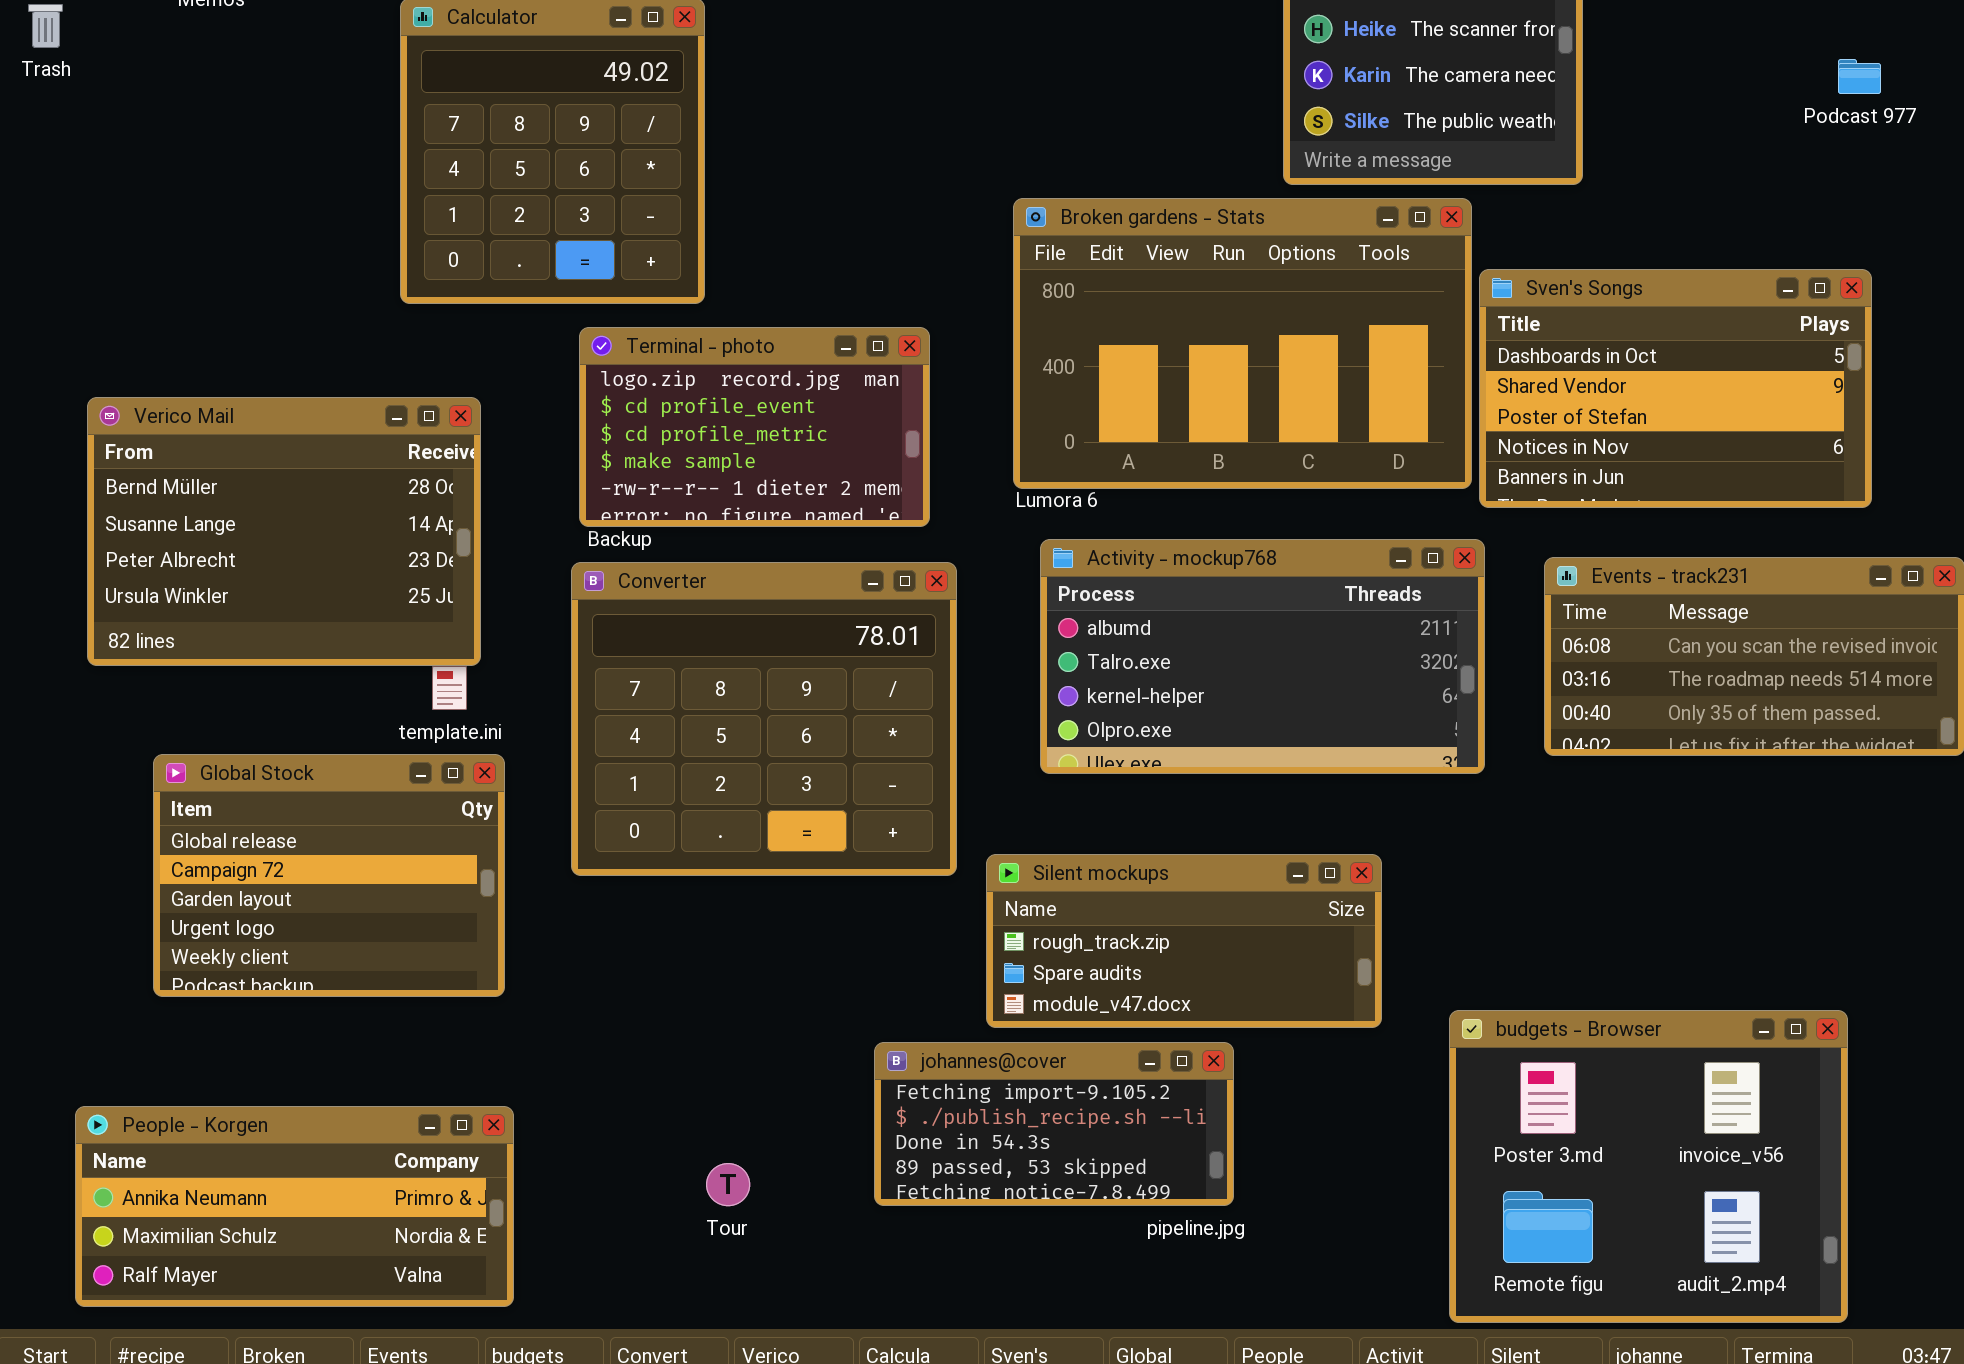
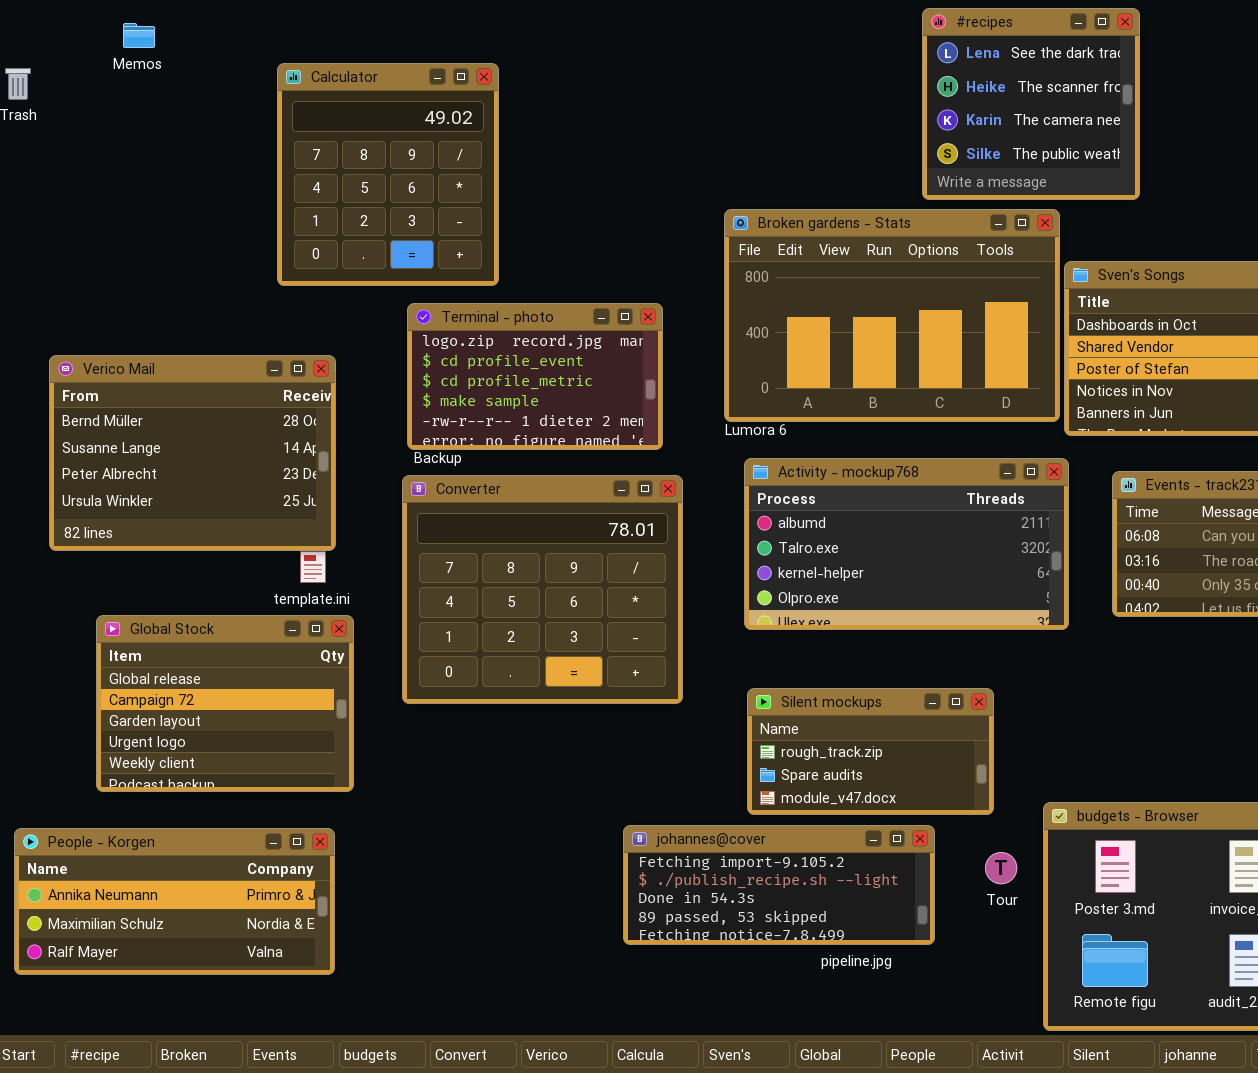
Silent mockups: [986,854,1382,1028] -> [747,688,994,815], resized
johannes@cover: [874,1042,1234,1206] -> [623,825,935,945], resized
People - Korgen: [75,1106,514,1307] -> [14,828,335,975], moved
Tour: [706,1163,750,1206] -> [985,852,1017,884], moved

